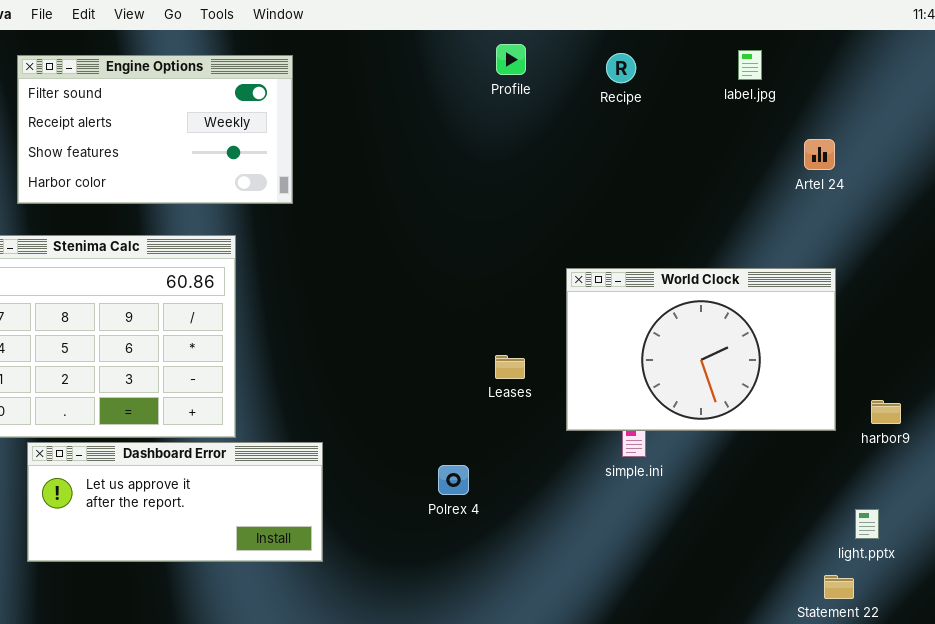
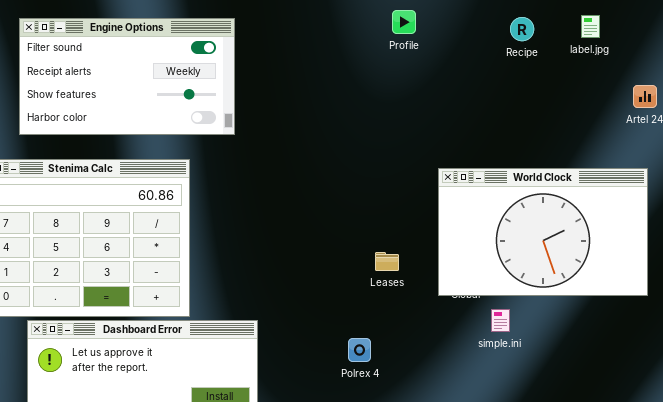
Recipe: [606,53,636,83] -> [510,17,534,41], moved
World Clock: [566,268,836,431] -> [438,168,648,296], moved
Leases: [495,355,525,379] -> [375,252,399,271], moved

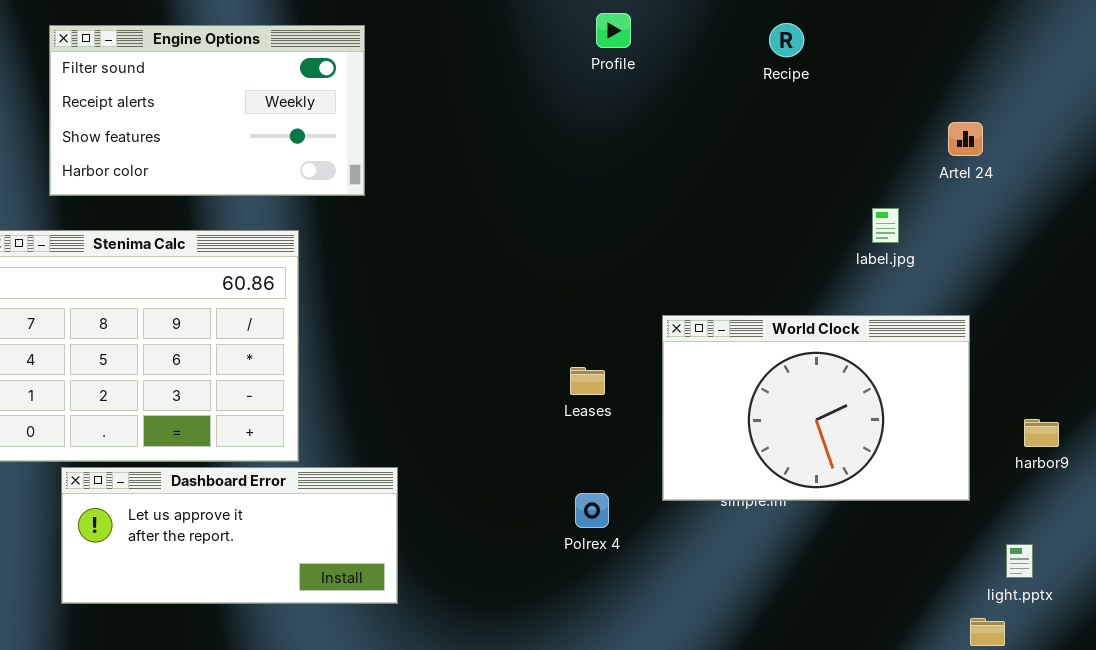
label.jpg: [581,15,600,38] -> [872,208,899,243], moved
World Clock: [438,168,648,296] -> [662,315,970,501], moved
Polrex 4: [348,338,371,362] -> [575,493,609,528], moved

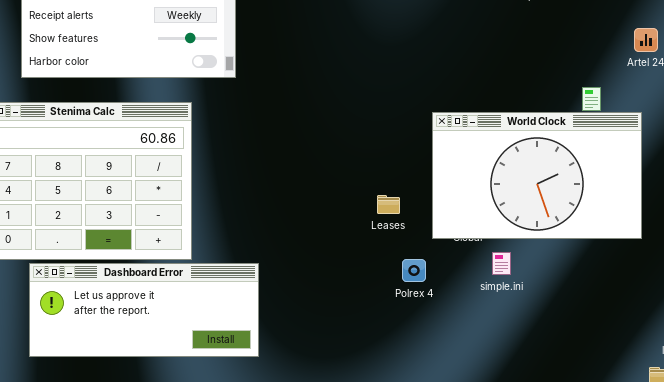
World Clock: [662,315,970,501] -> [432,112,642,239], moved
Polrex 4: [575,493,609,528] -> [402,259,426,282], moved

